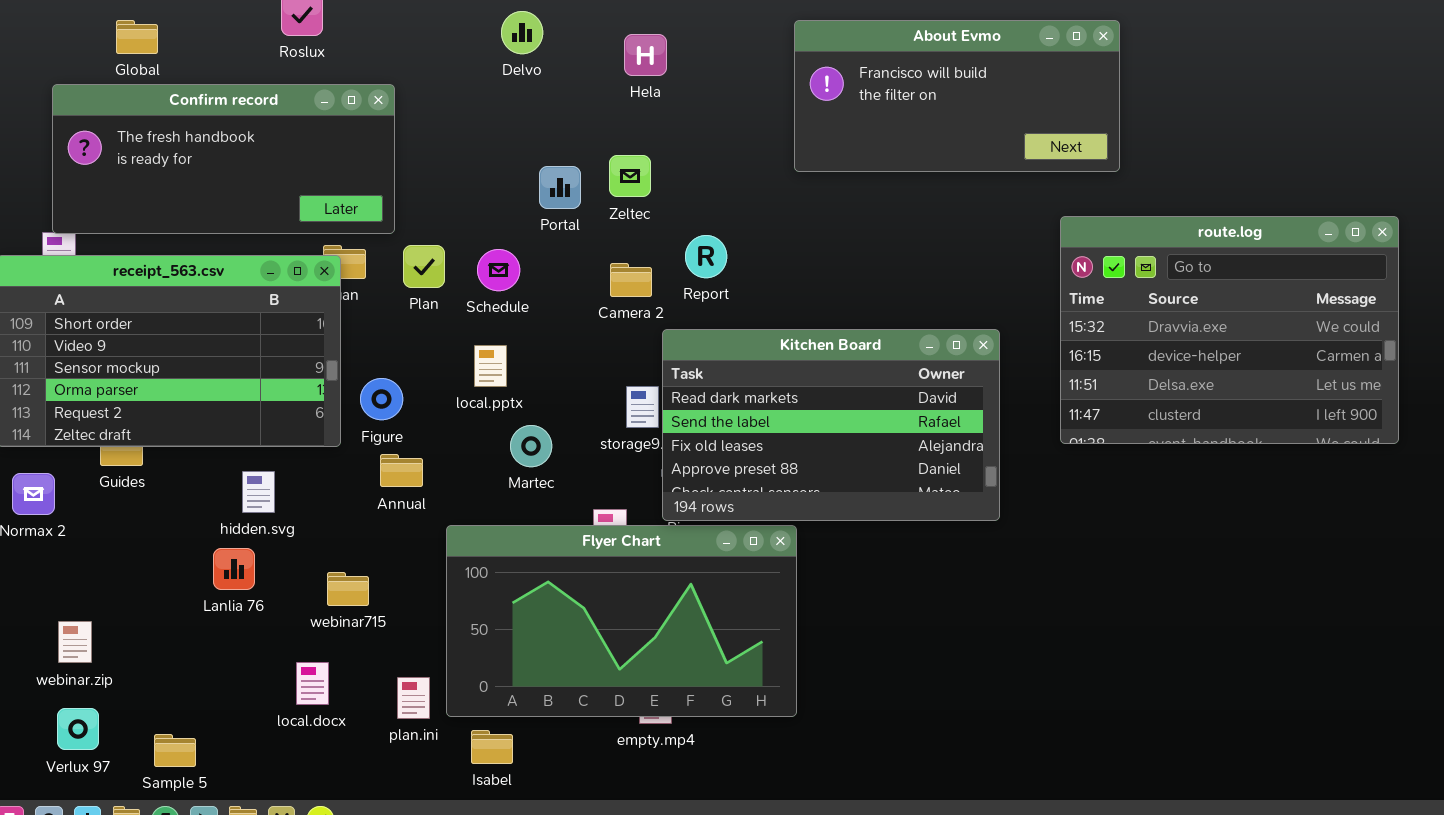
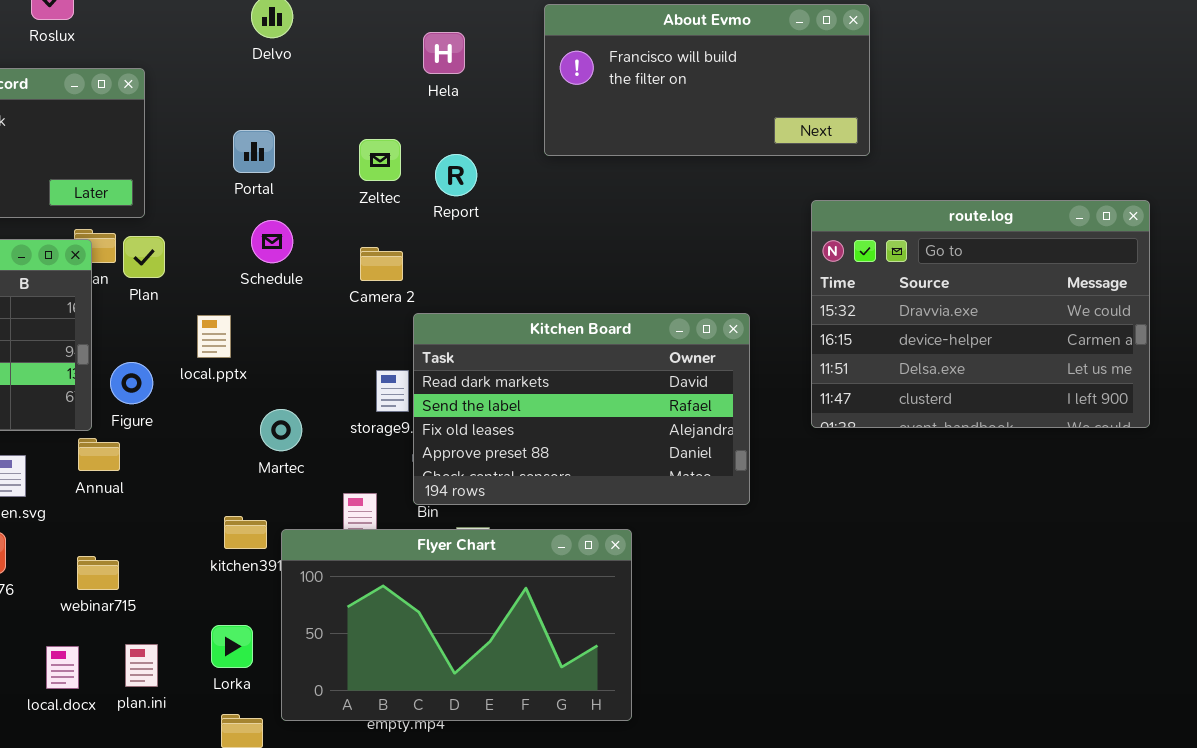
Hela: [624,34,667,76] -> [423,32,465,74], moved
Portal: [539,166,581,209] -> [233,130,275,173], moved
Report: [685,235,727,278] -> [435,154,477,196], moved
Plan: [403,245,445,288] -> [123,236,165,278], moved
Schedule: [477,249,520,291] -> [251,220,293,263], moved
local.pptx: [474,345,507,387] -> [197,315,231,358], moved
Annual: [380,454,423,487] -> [78,438,120,471], moved
Flyer Chart: [446,525,797,717] -> [281,529,632,721], moved
plan.ini: [397,677,430,719] -> [125,644,158,687], moved

